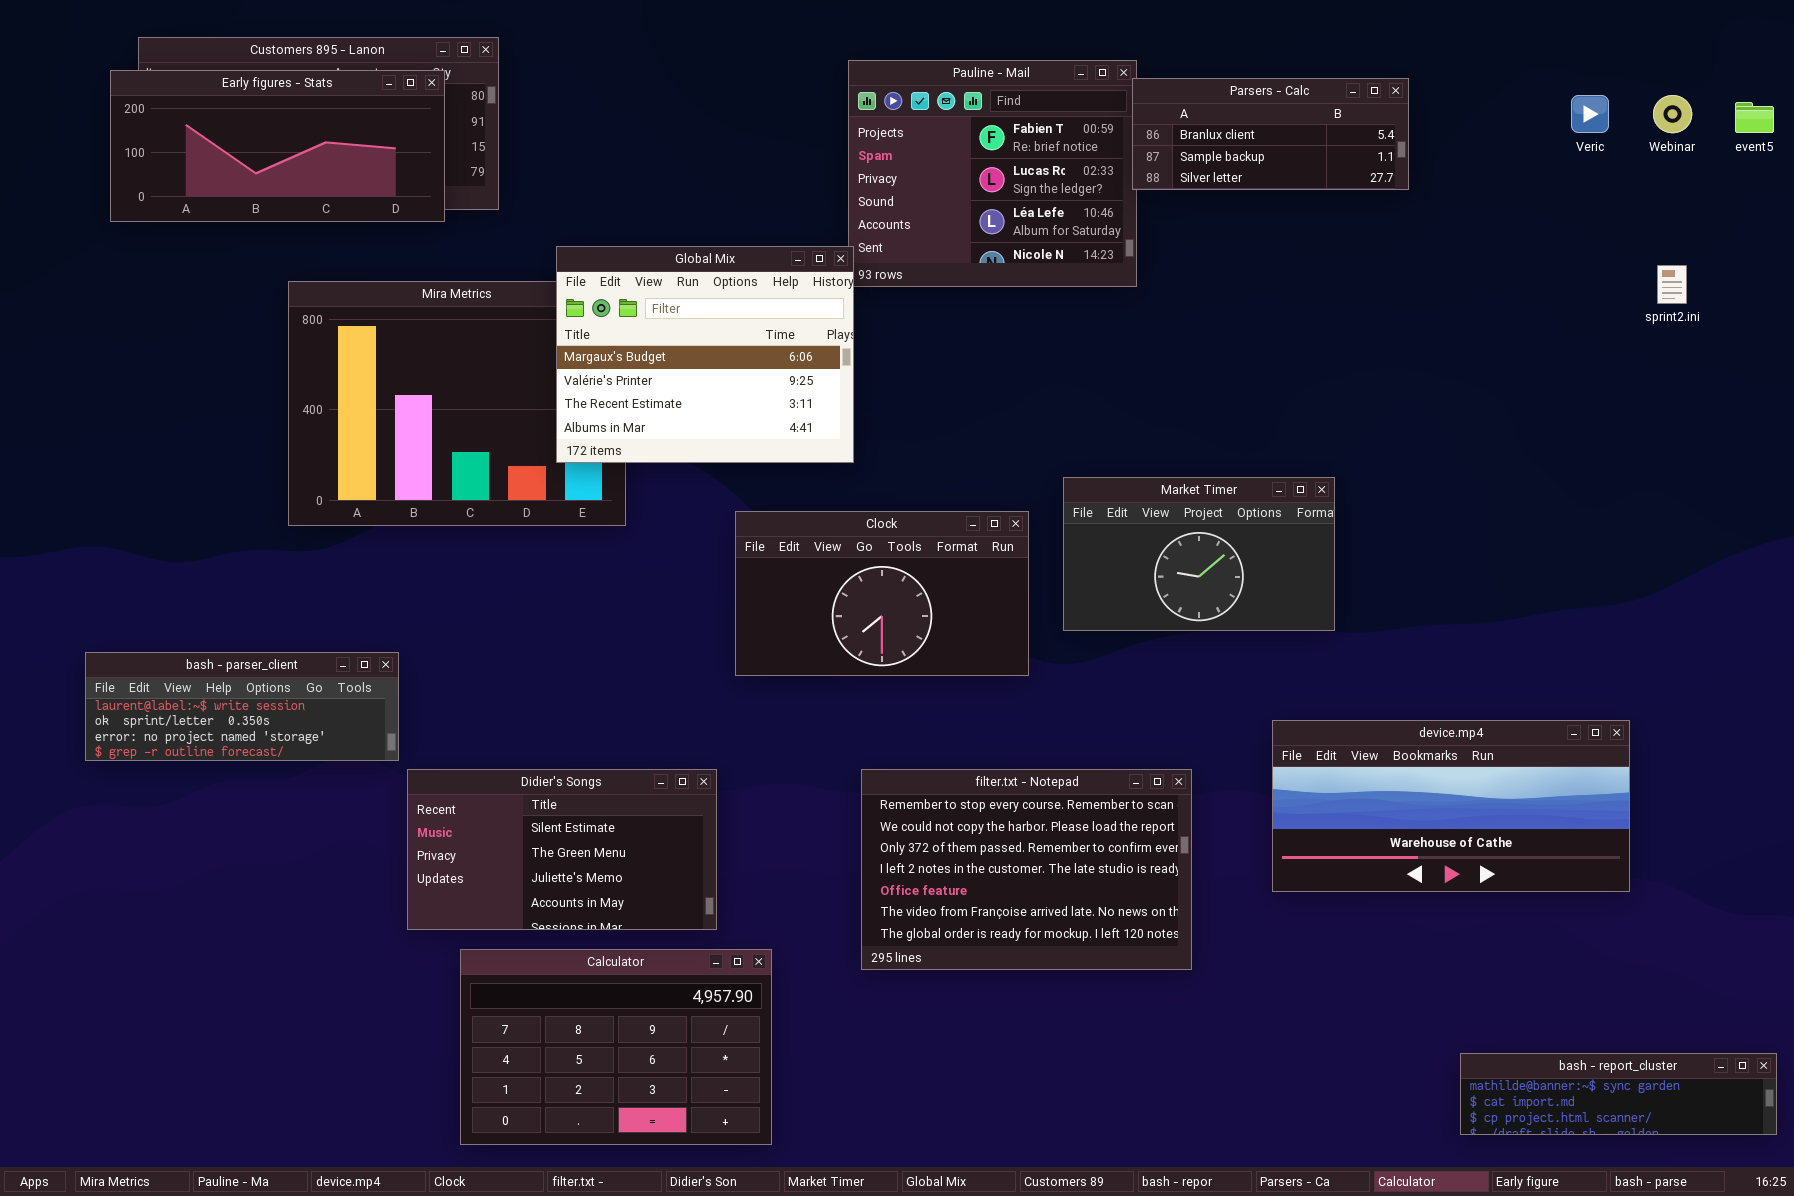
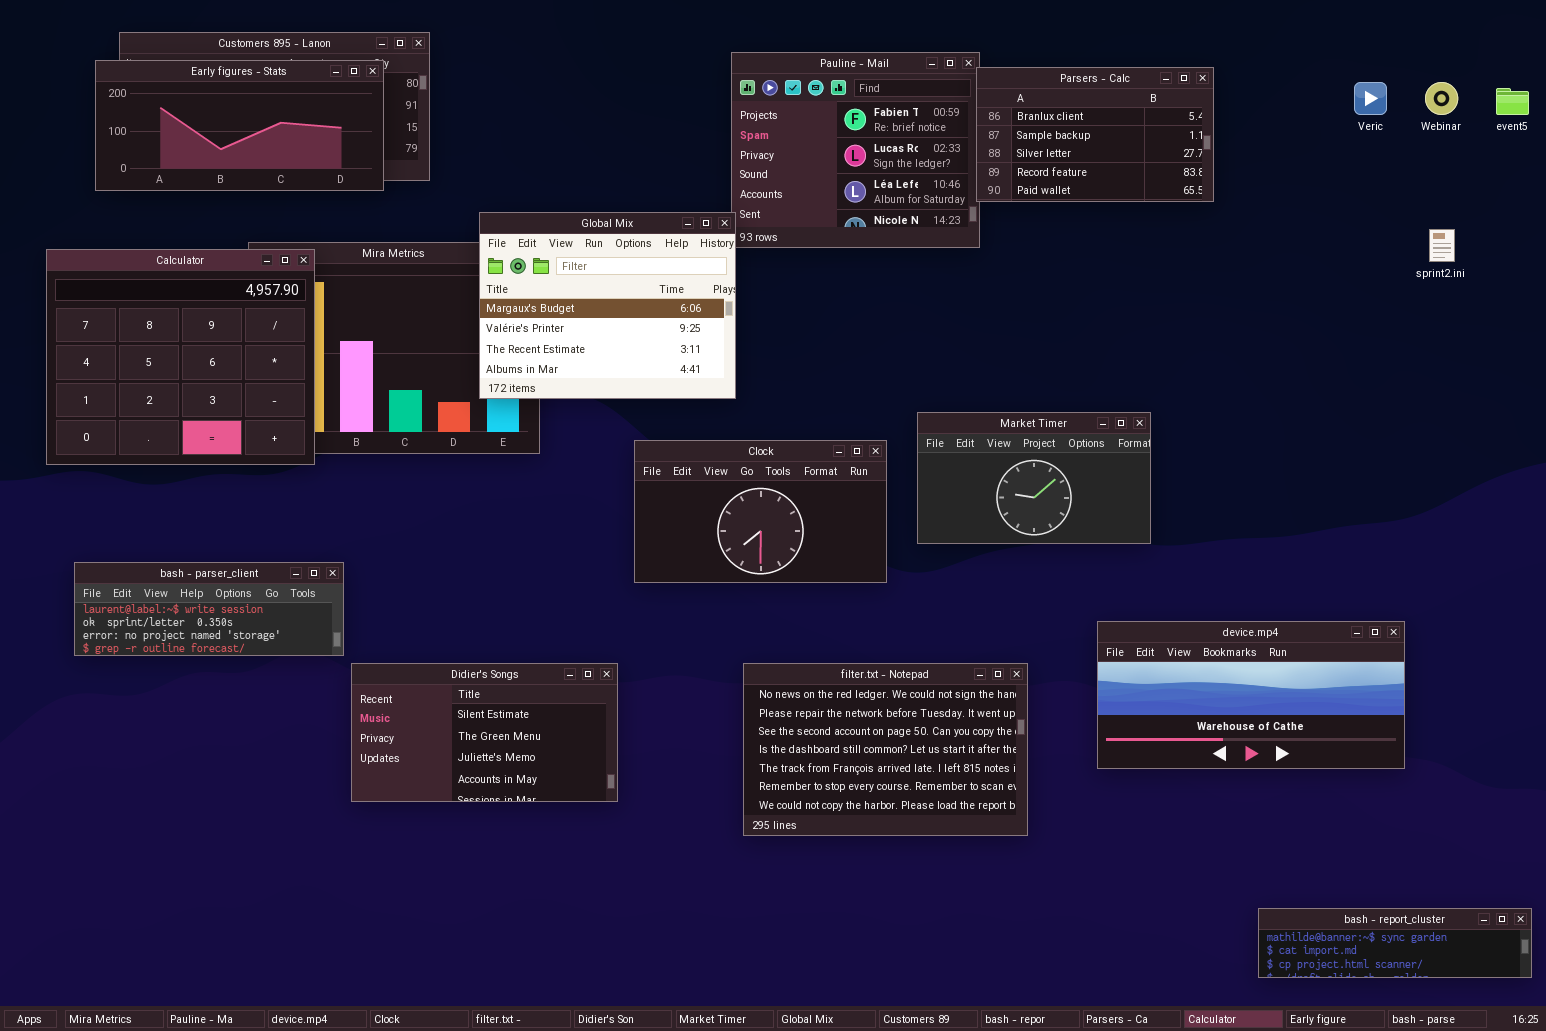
Parsers - Calc: [1132,78,1409,190] -> [976,67,1214,202], resized
filter.txt - Notepad: [861,769,1192,970] -> [743,663,1028,836], scrolled up 5 rows
Calculator: [460,949,772,1145] -> [46,249,315,465], moved, resized

